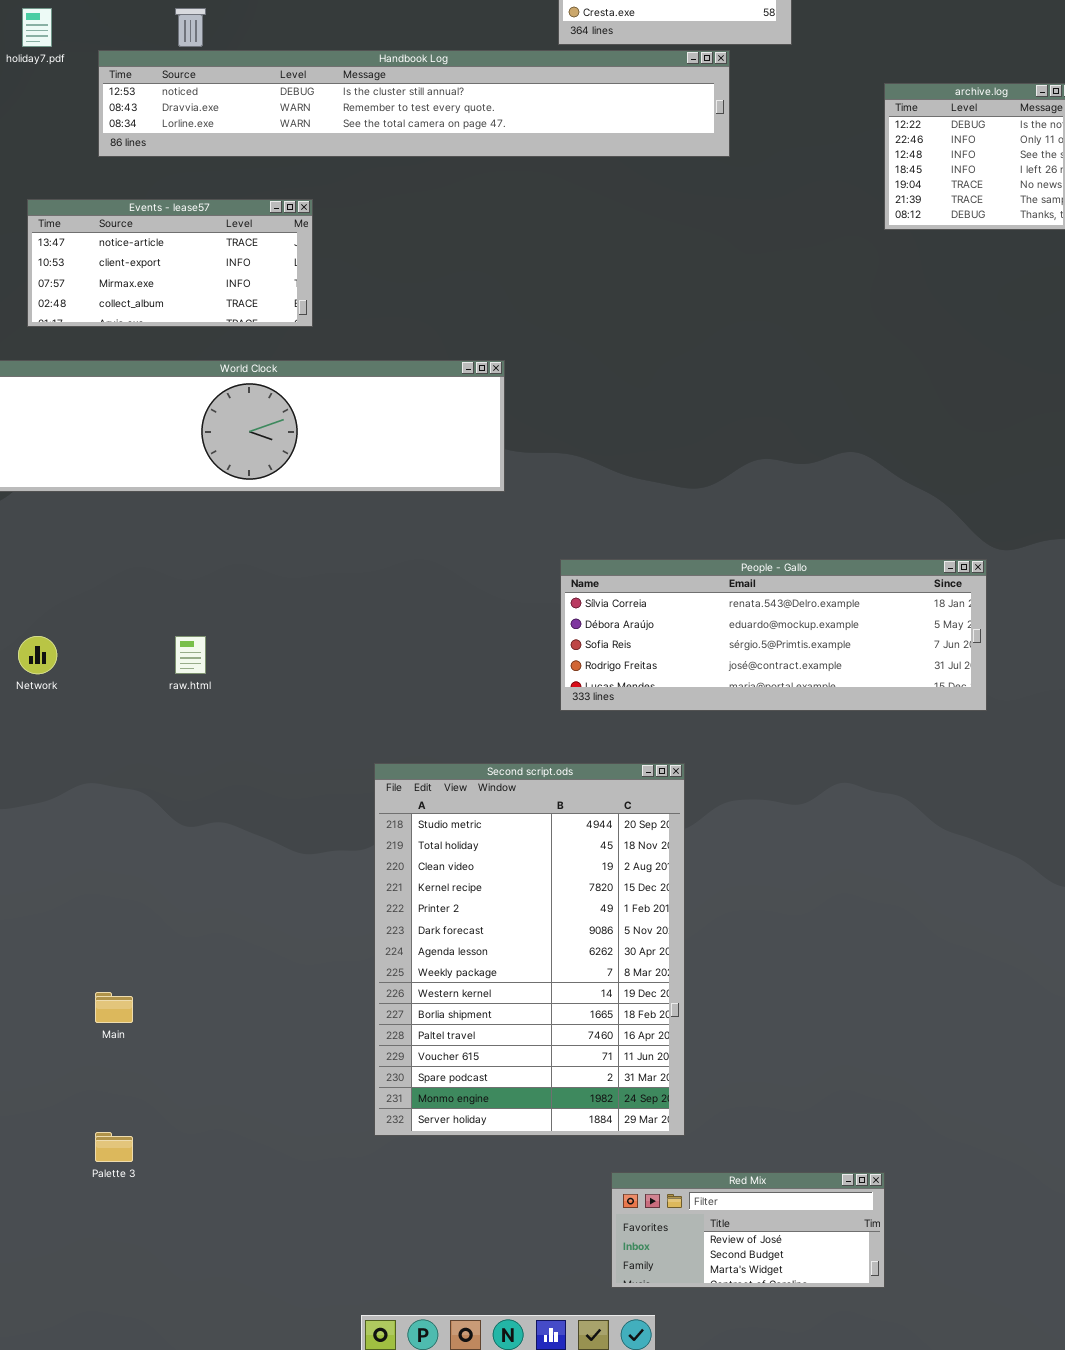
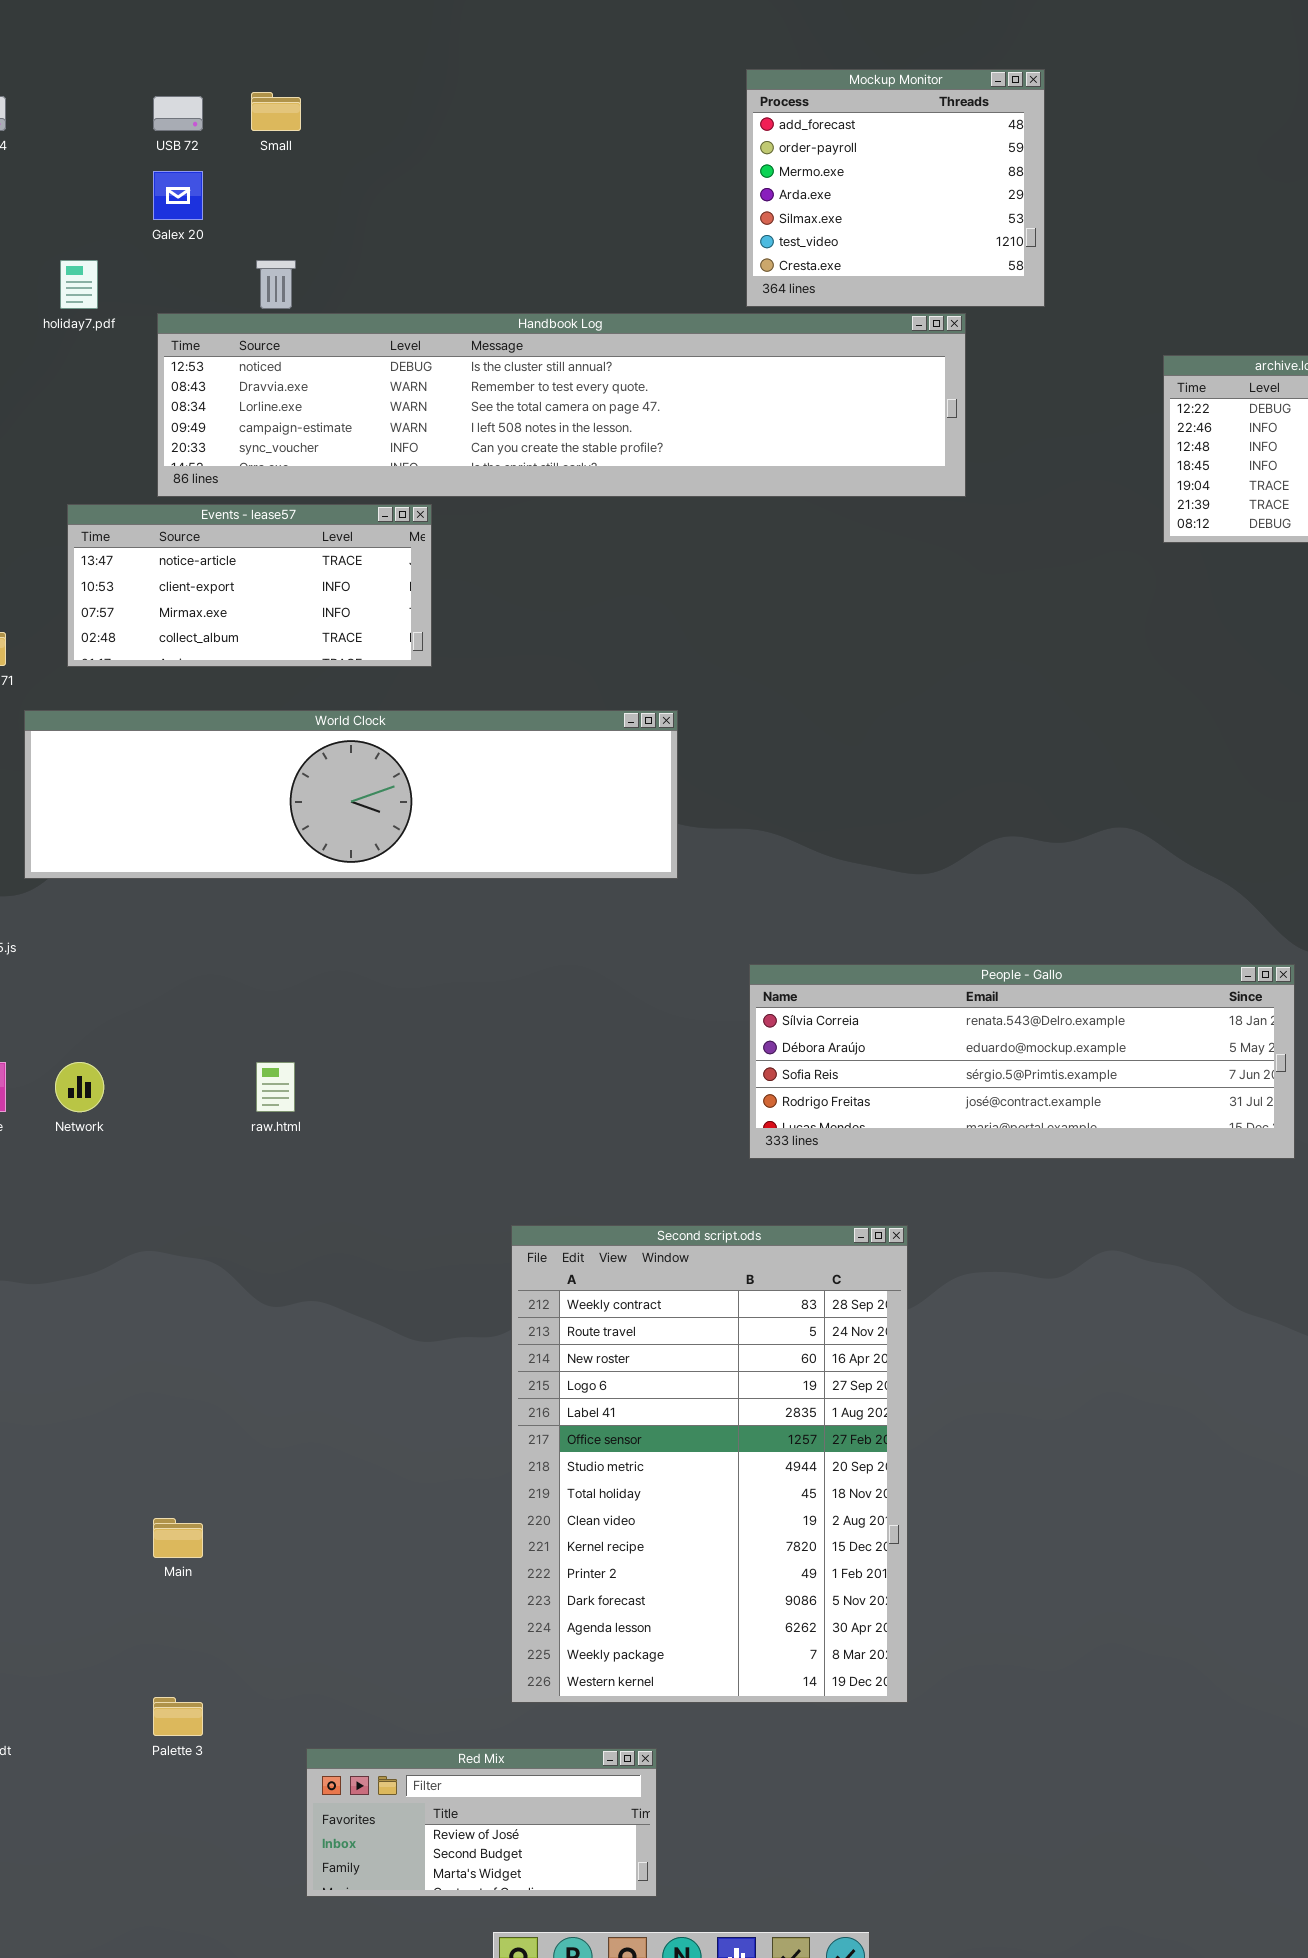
Handbook Log: [98,50,730,157] -> [157,313,966,497], resized
Second script.ods: [374,763,685,1136] -> [511,1225,908,1703], scrolled up 6 rows
Red Mix: [611,1172,885,1288] -> [306,1748,657,1897], moved

